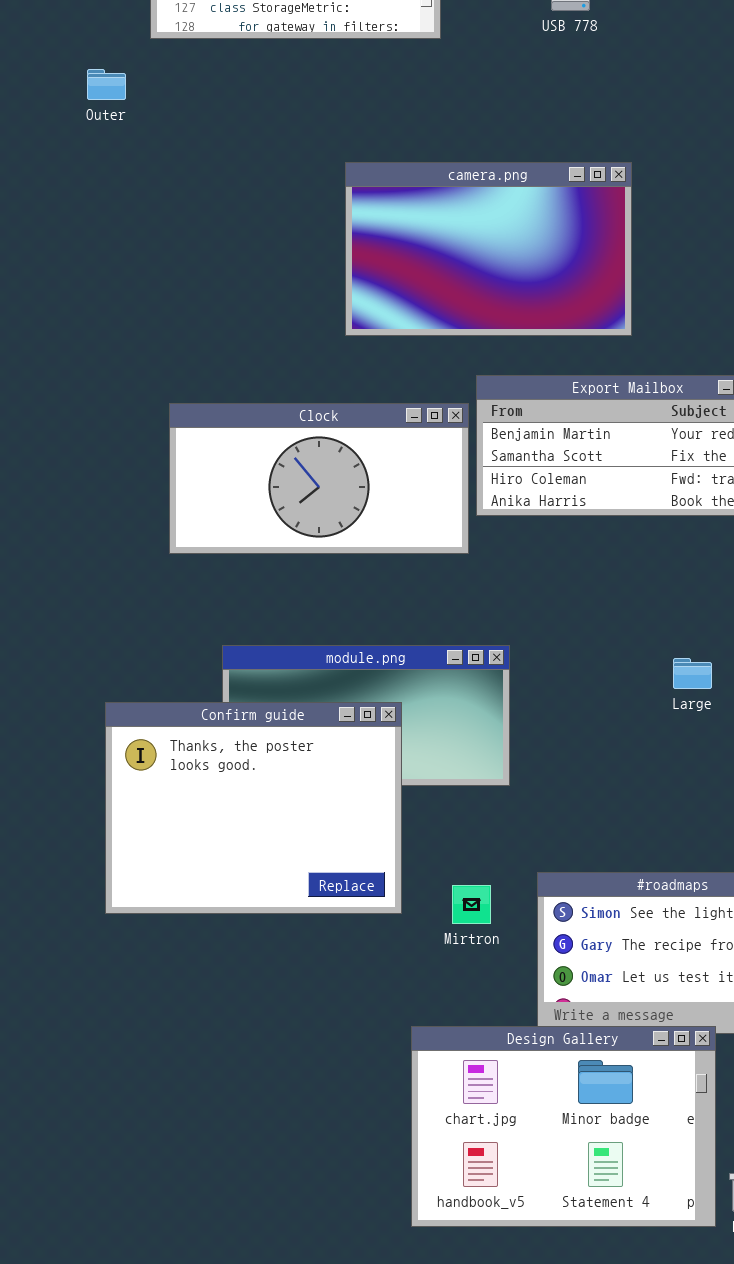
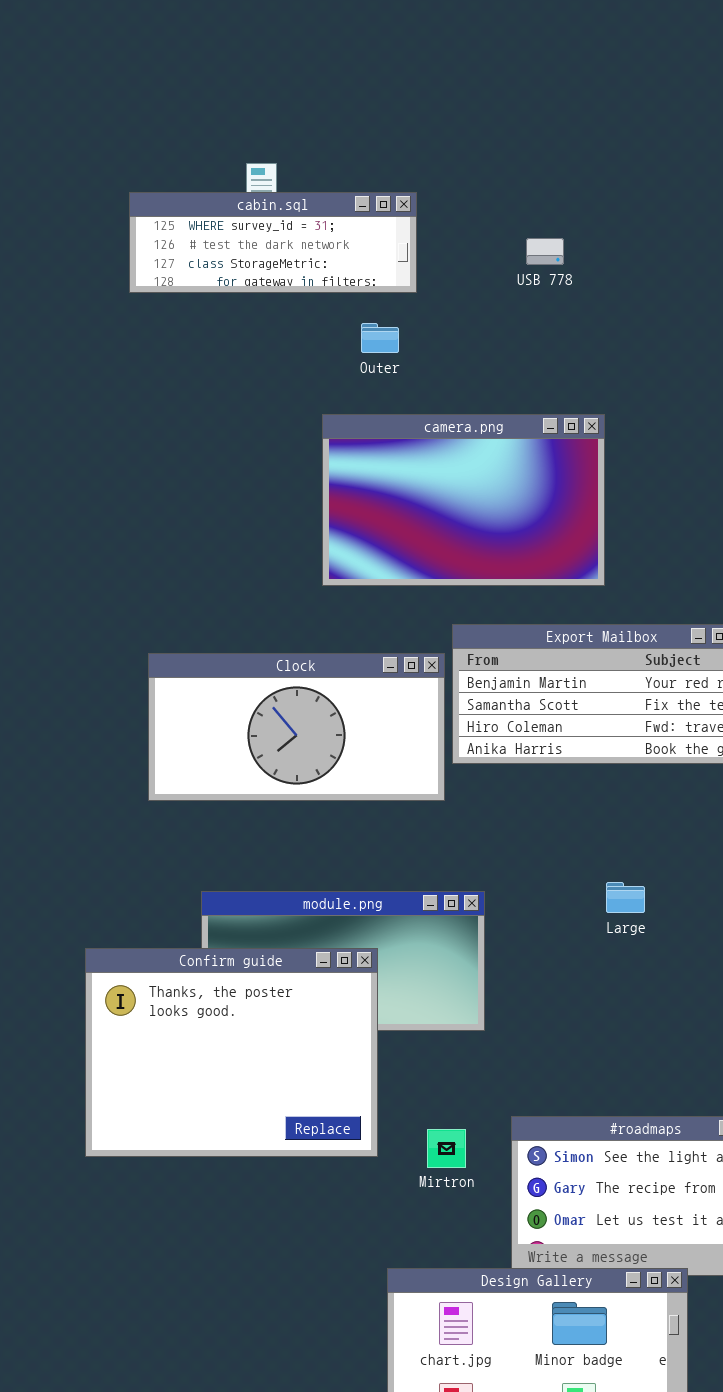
Outer: [87,69,126,100] -> [361,323,399,353], moved
Large: [673,658,712,689] -> [606,882,645,913], moved

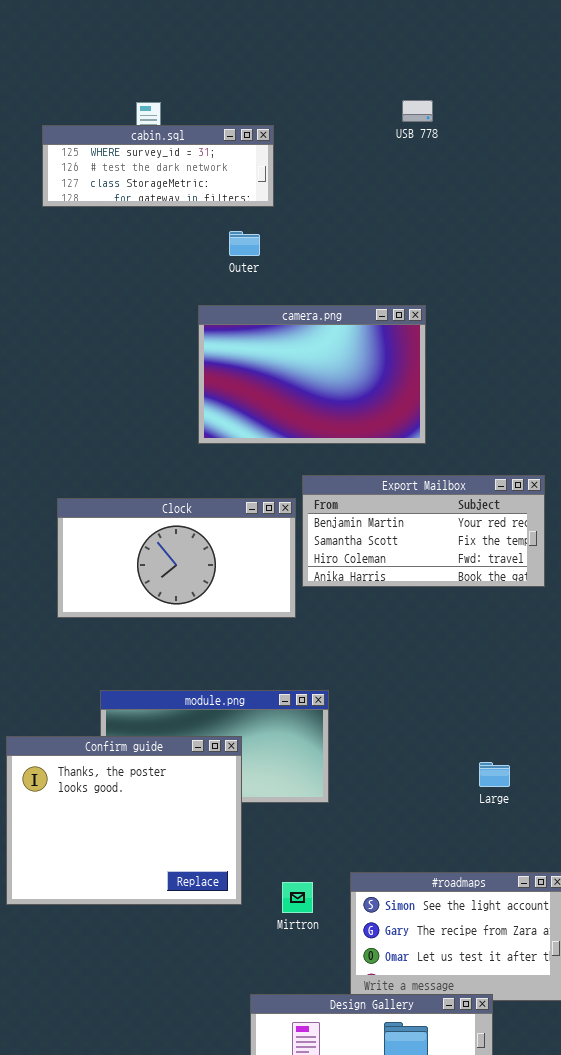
USB 778: [526,238,564,265] -> [402,100,433,122], moved
Large: [606,882,645,913] -> [479,762,510,787], moved

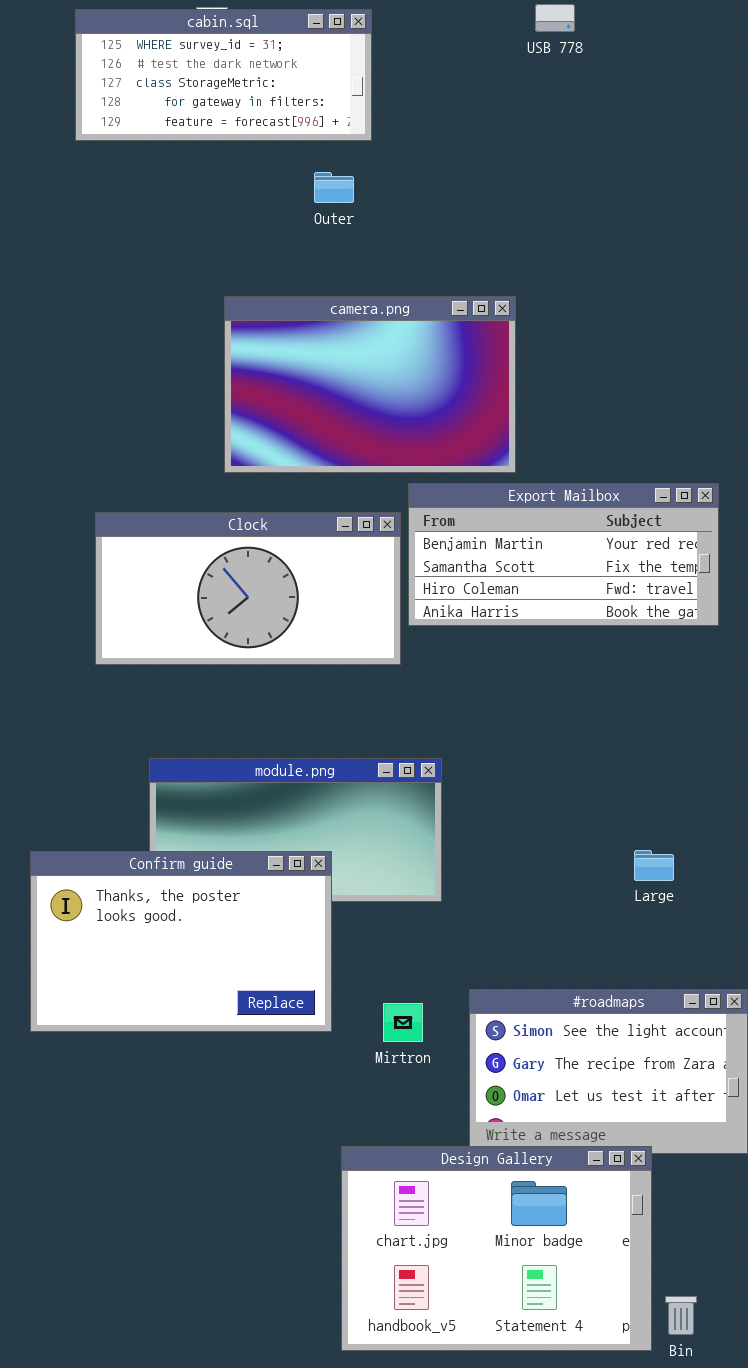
cabin.sql: [42,125,274,207] -> [75,9,372,141], resized
camera.png: [198,305,426,444] -> [224,296,516,473], moved
Confirm guide: [6,736,242,905] -> [30,851,332,1032], resized

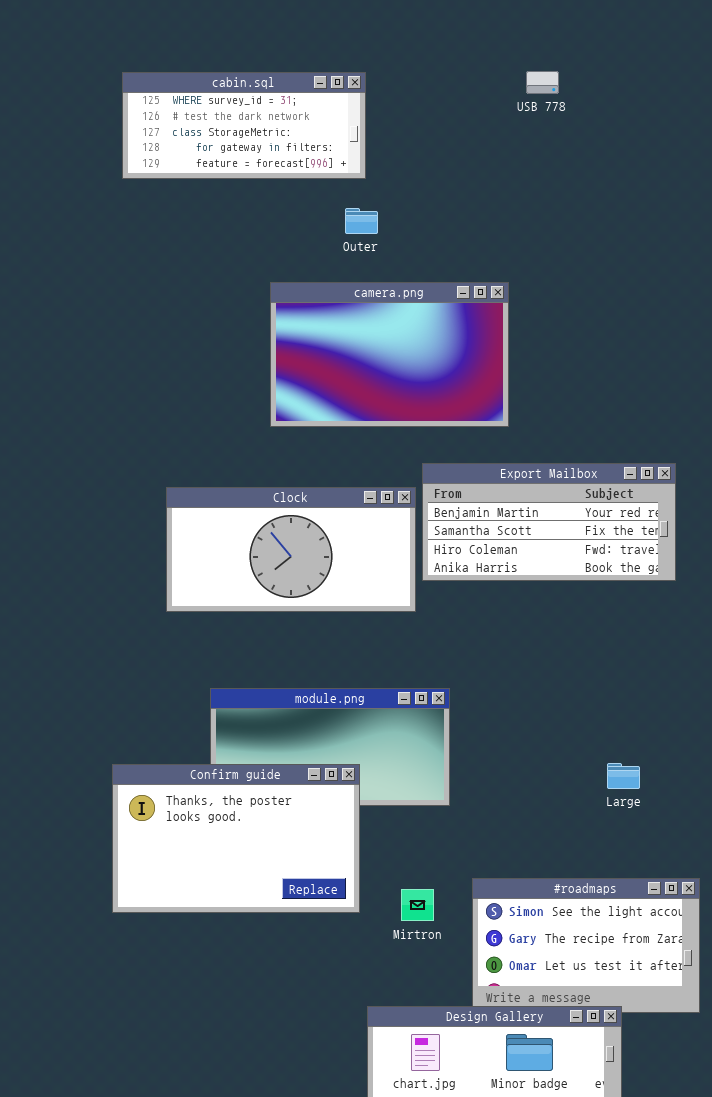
cabin.sql: [75,9,372,141] -> [122,72,366,179], moved
camera.png: [224,296,516,473] -> [270,282,509,427], moved

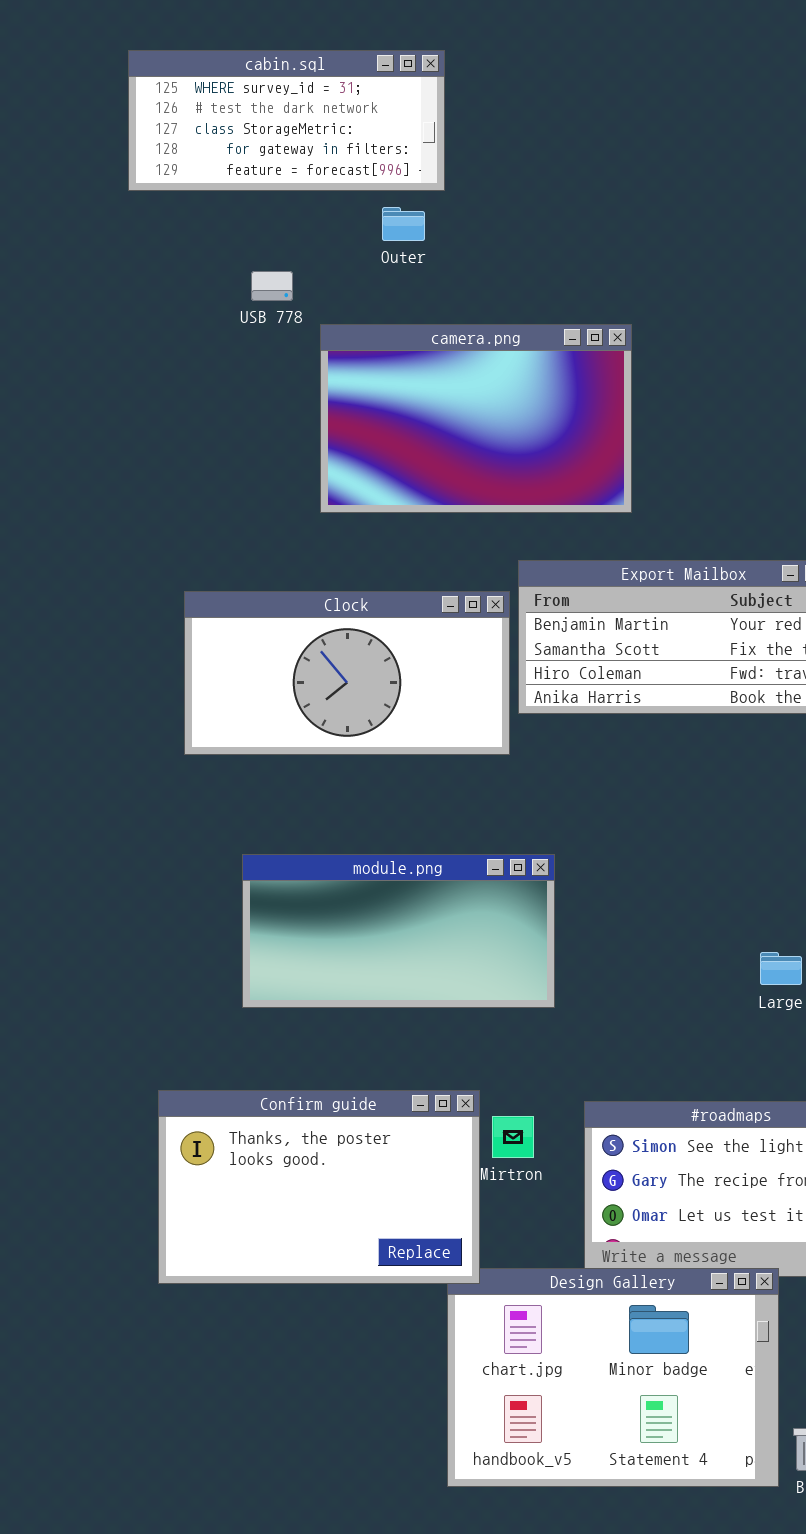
USB 778: [526,71,559,94] -> [251,271,293,301], moved
Outer: [345,208,378,234] -> [382,207,425,241], moved
Confirm guide: [112,764,360,913] -> [158,1090,480,1284], moved

